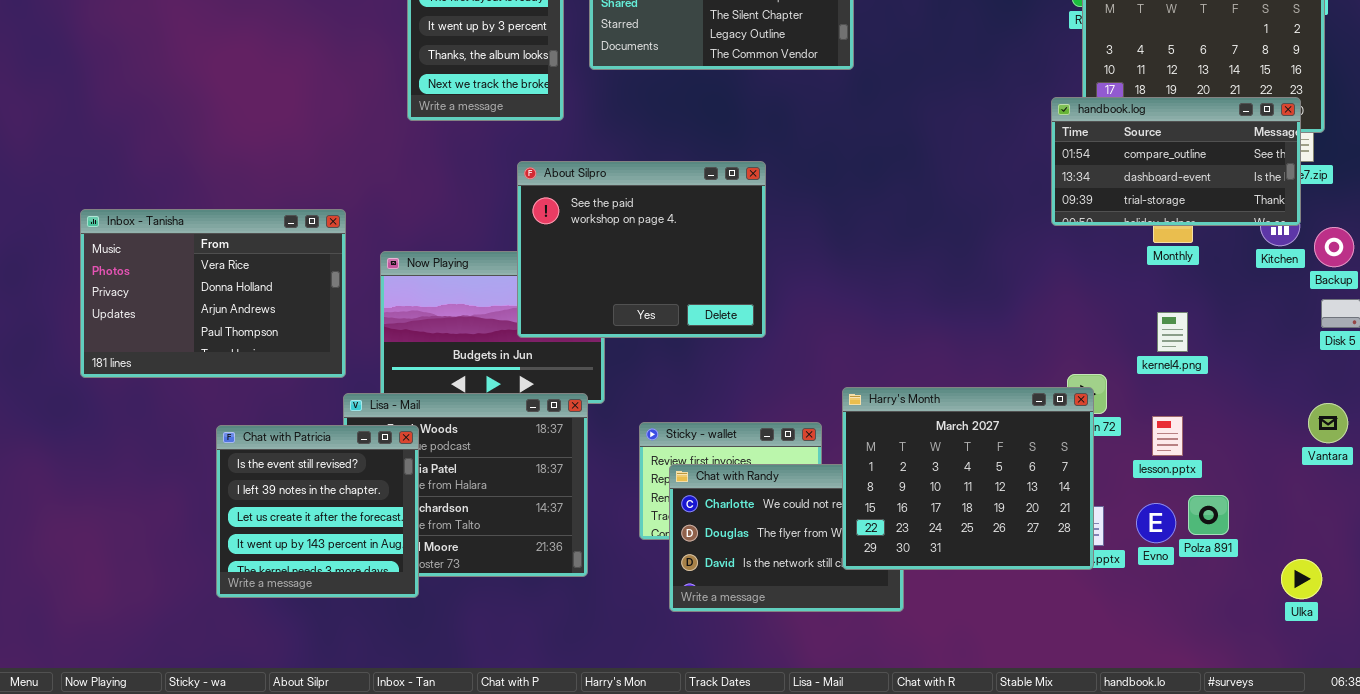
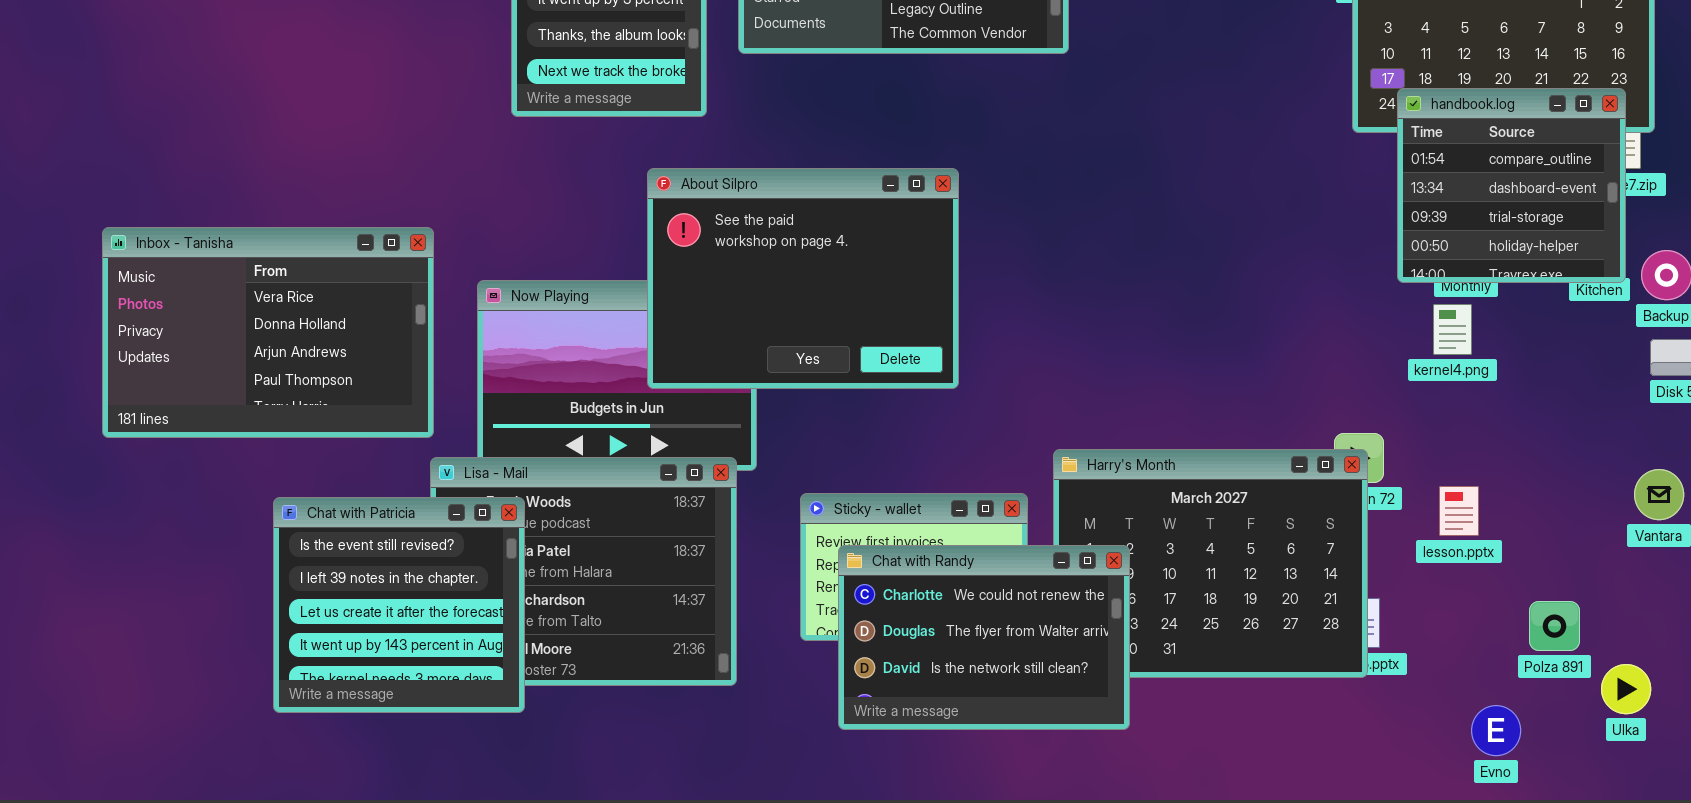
handbook.log: [1051,97,1301,226] -> [1397,88,1626,283], resized
kernel4.png: [1157,312,1188,352] -> [1433,304,1472,355], moved
Chat with Randy: [669,464,904,612] -> [838,545,1130,730], raised
Polza 891: [1188,495,1229,535] -> [1529,601,1580,651], moved
Evno: [1136,503,1176,543] -> [1471,705,1521,756], moved

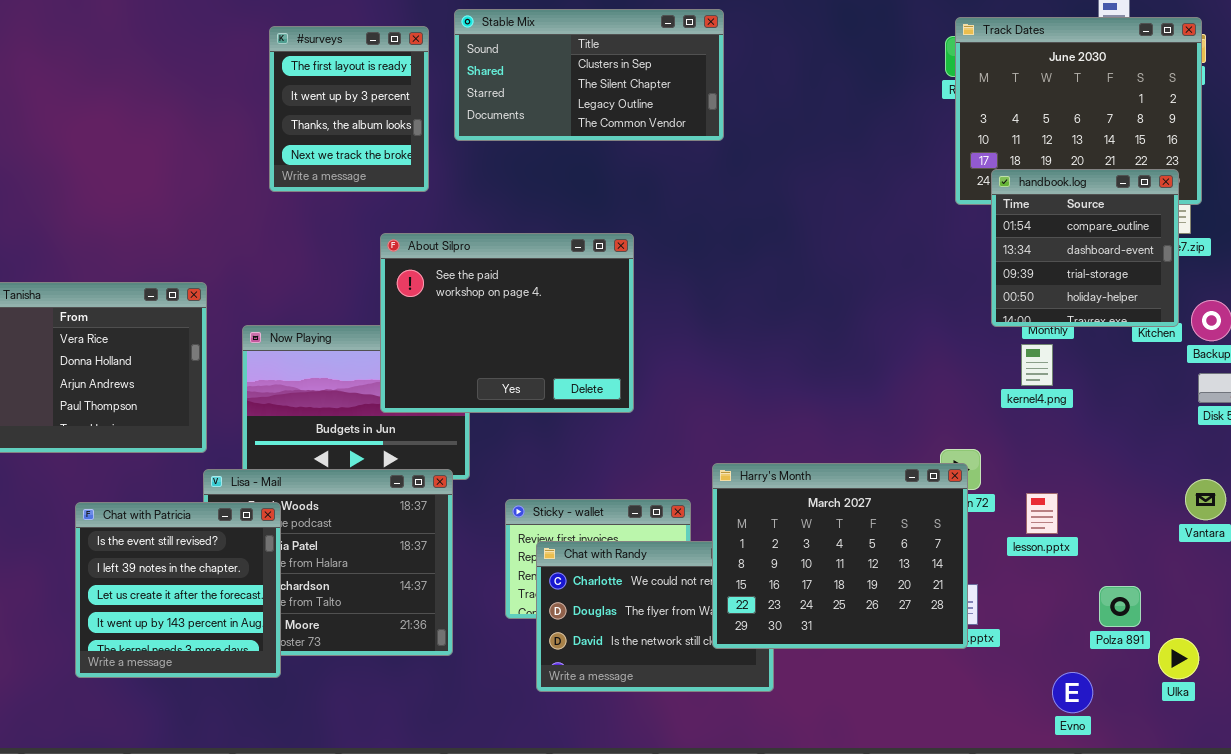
Harry's Month: [1053,449,1368,678] -> [712,463,968,649], raised

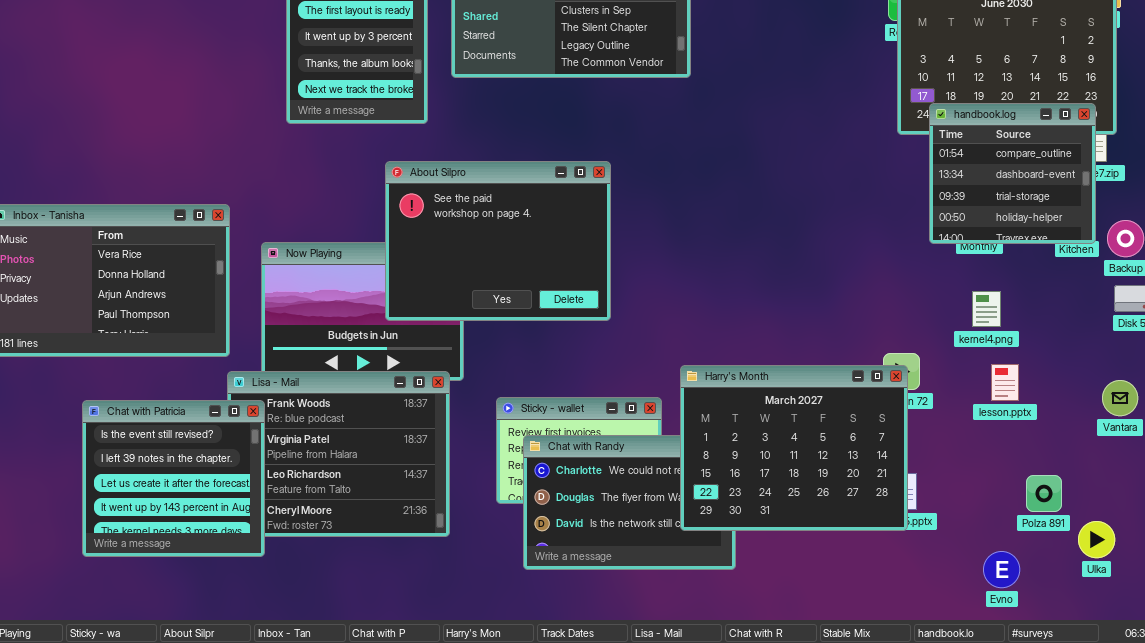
kernel4.png: [1021,344,1053,386] -> [972,291,1001,327], moved
lesson.pptx: [1026,493,1058,534] -> [991,364,1019,401], moved
Chat with Patricia: [75,502,281,678] -> [82,400,265,557], moved

